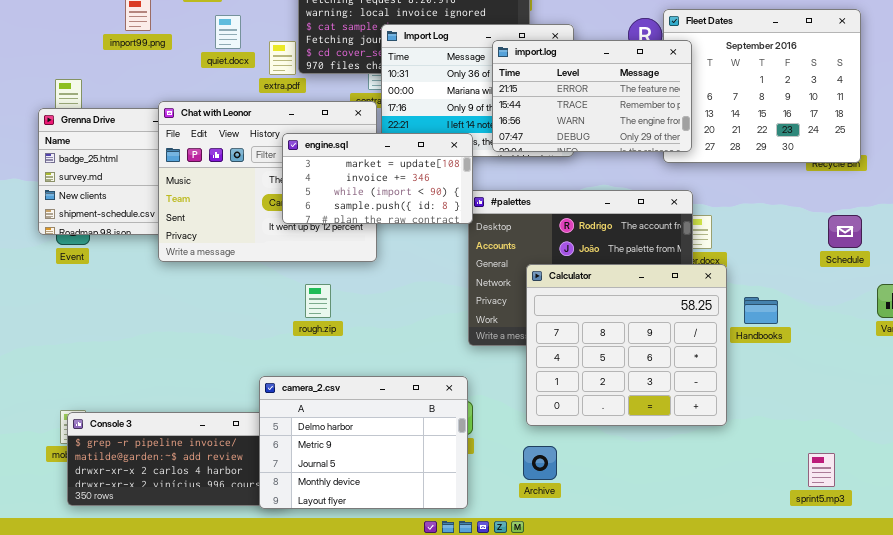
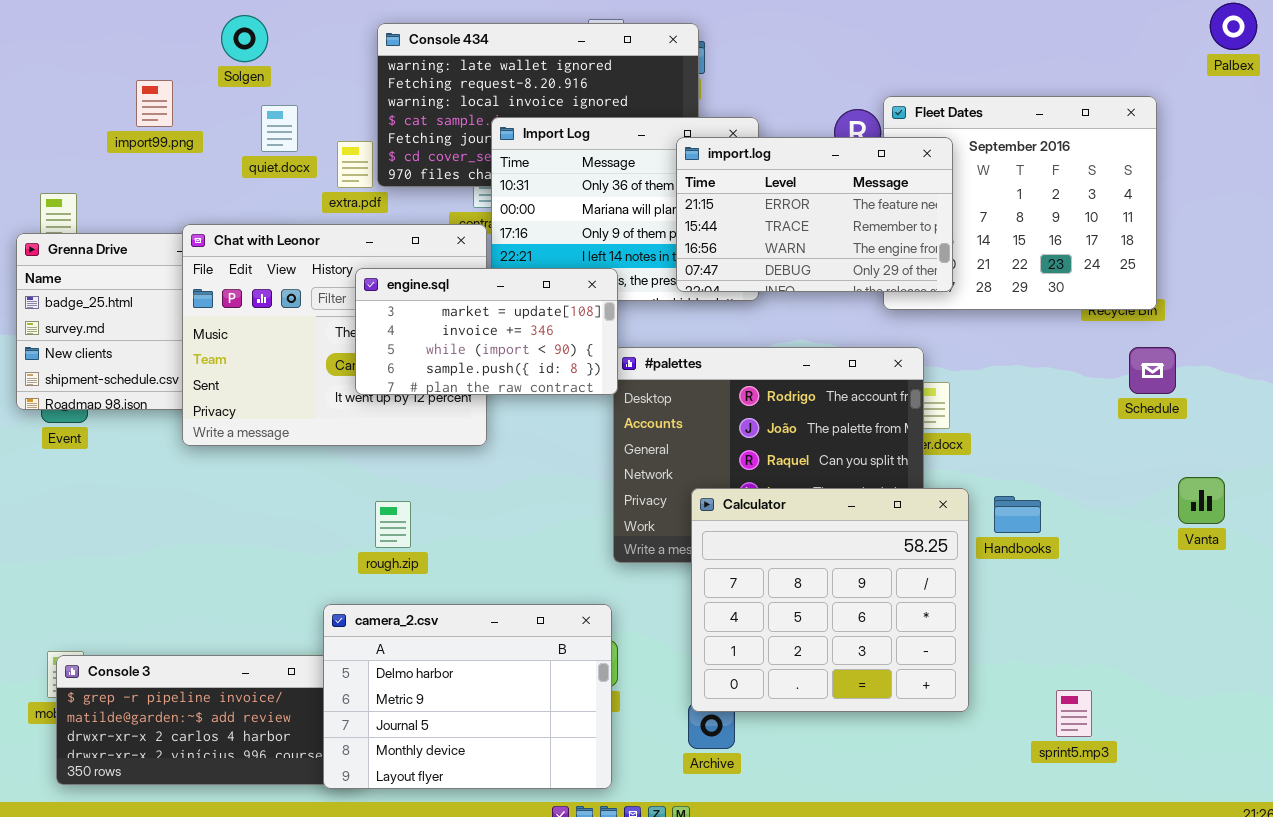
import.log: [492,40,692,152] -> [676,137,953,292], moved
Schedule: [828,215,862,248] -> [1129,347,1176,394], moved
Calculator: [526,264,727,426] -> [691,488,969,712], moved
rough.zip: [305,284,331,318] -> [375,501,411,548], moved
sprint5.mp3: [808,453,835,487] -> [1056,690,1092,737], moved

